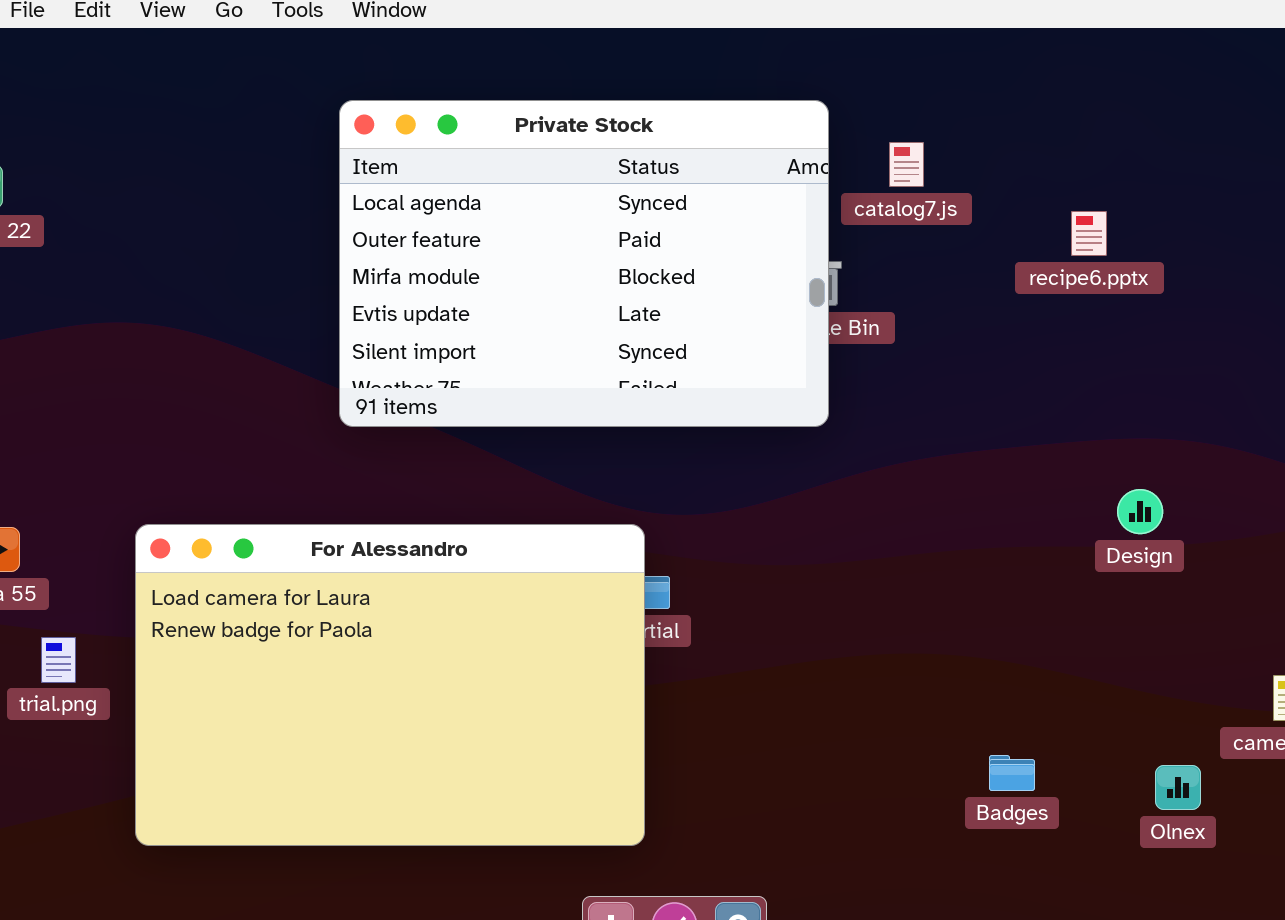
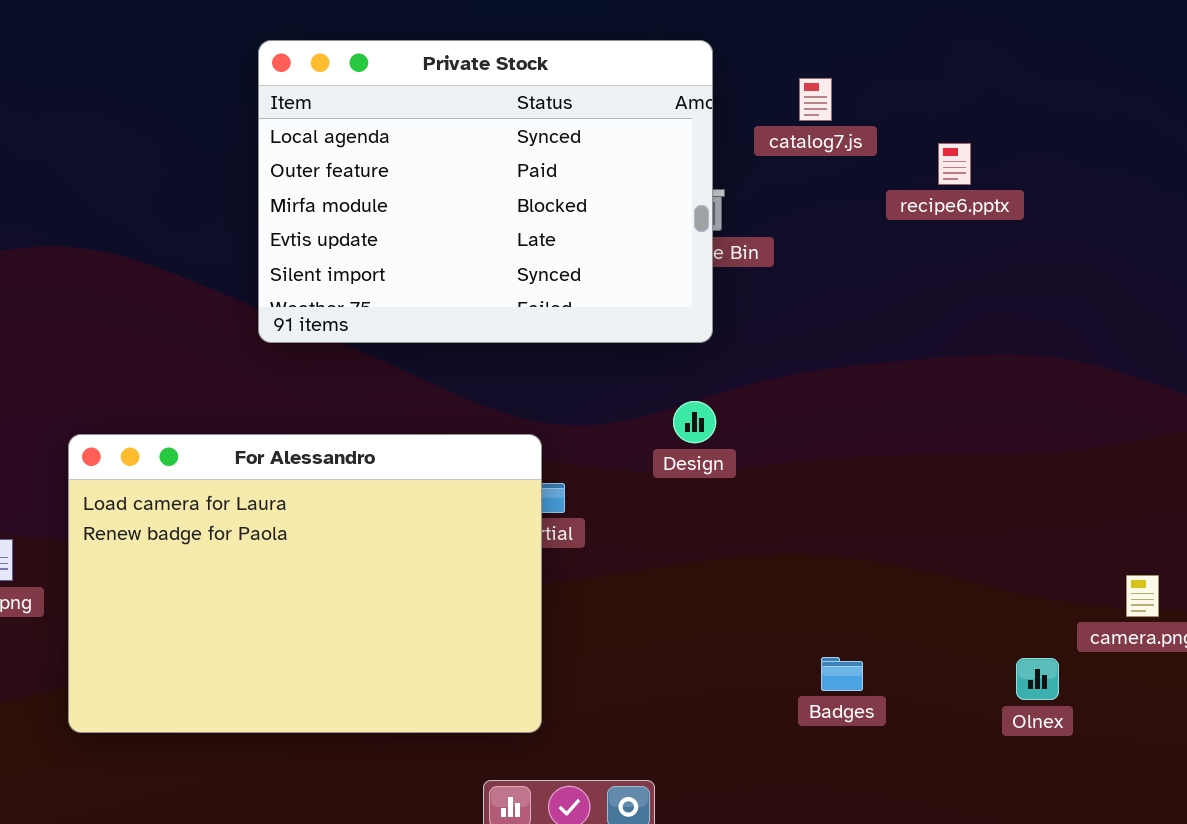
catalog7.js: [889,142,924,187] -> [799,78,832,121], moved
Design: [1117,489,1163,534] -> [673,401,716,443], moved
Badges: [989,755,1035,791] -> [821,657,863,691], moved

